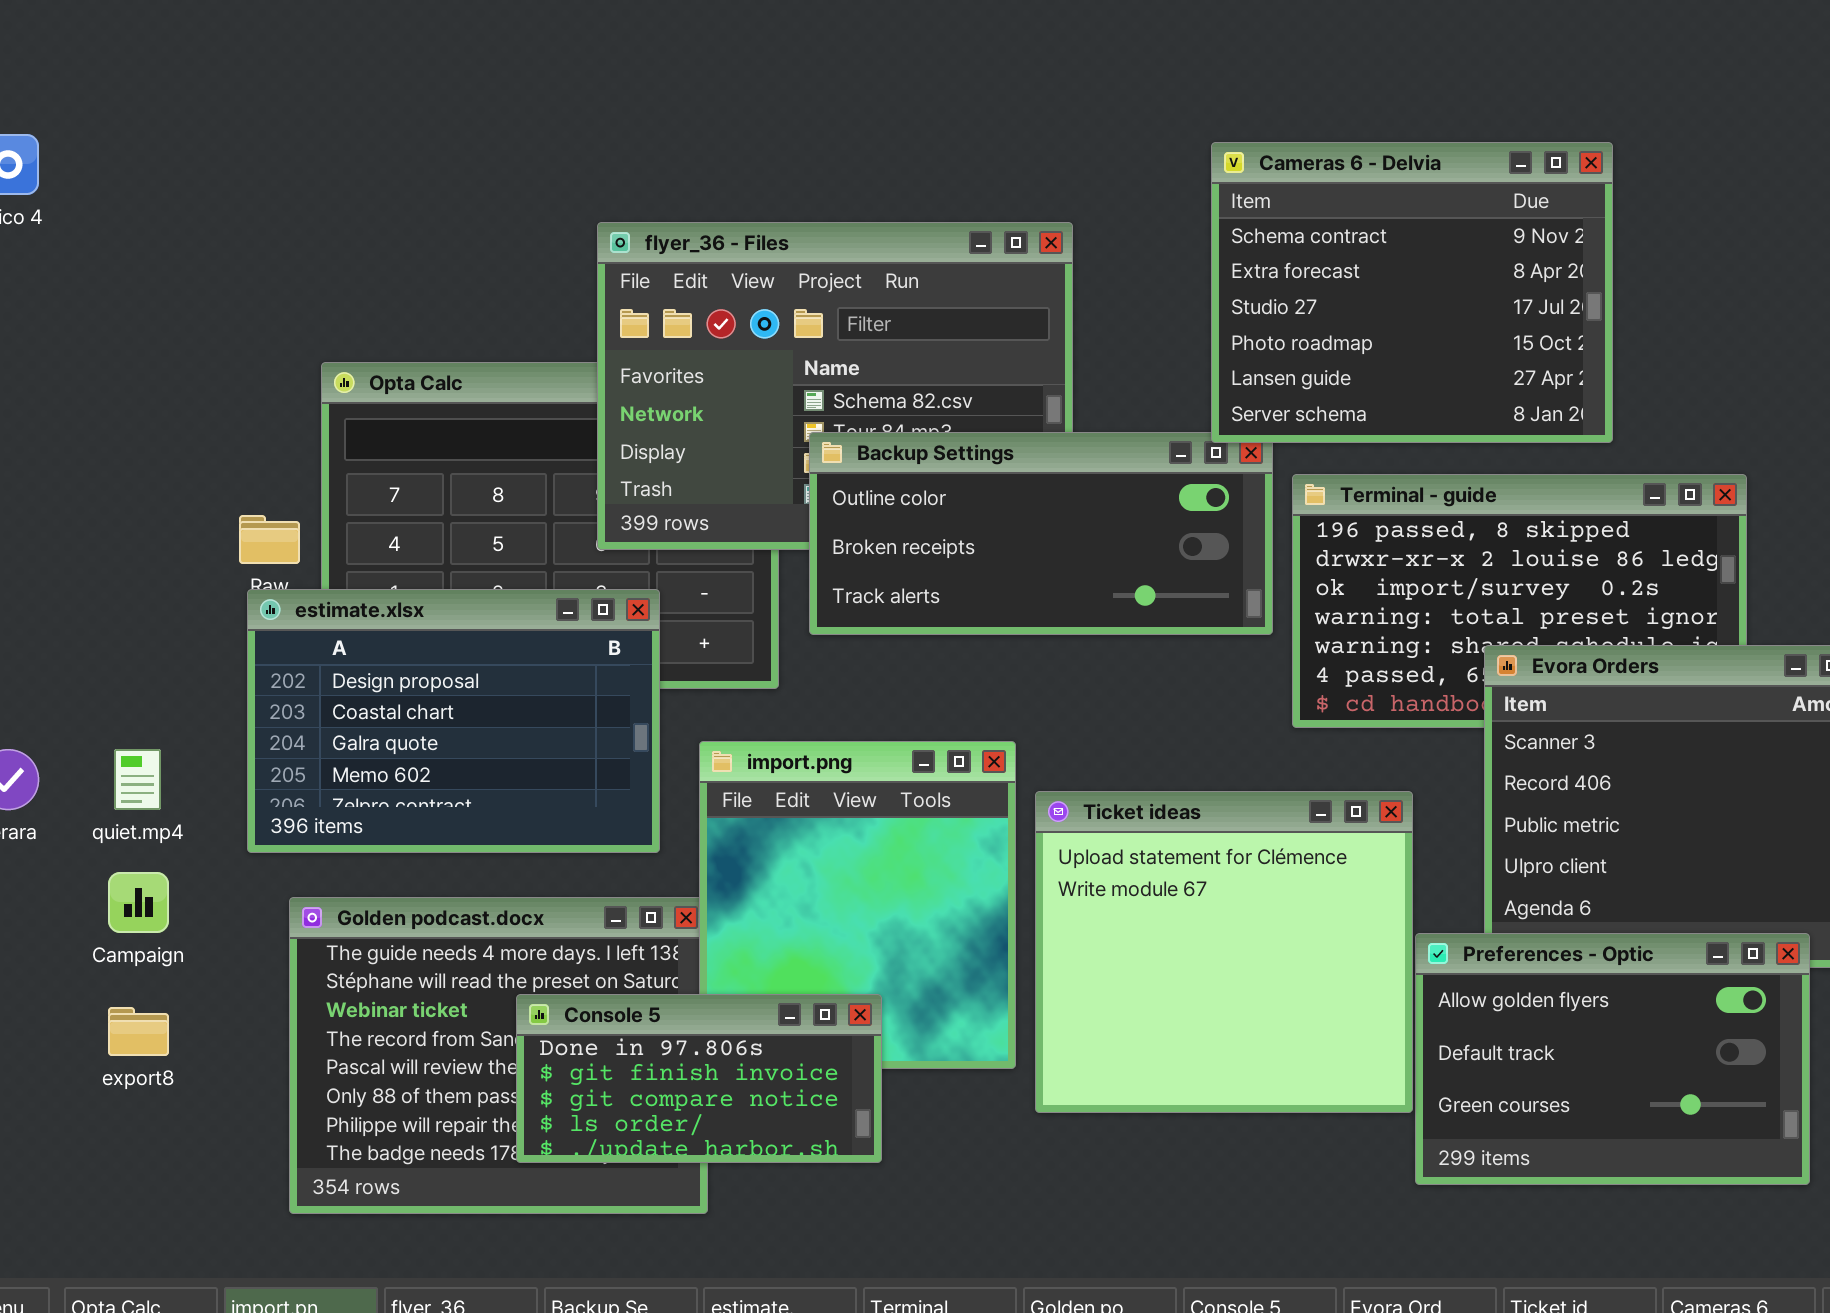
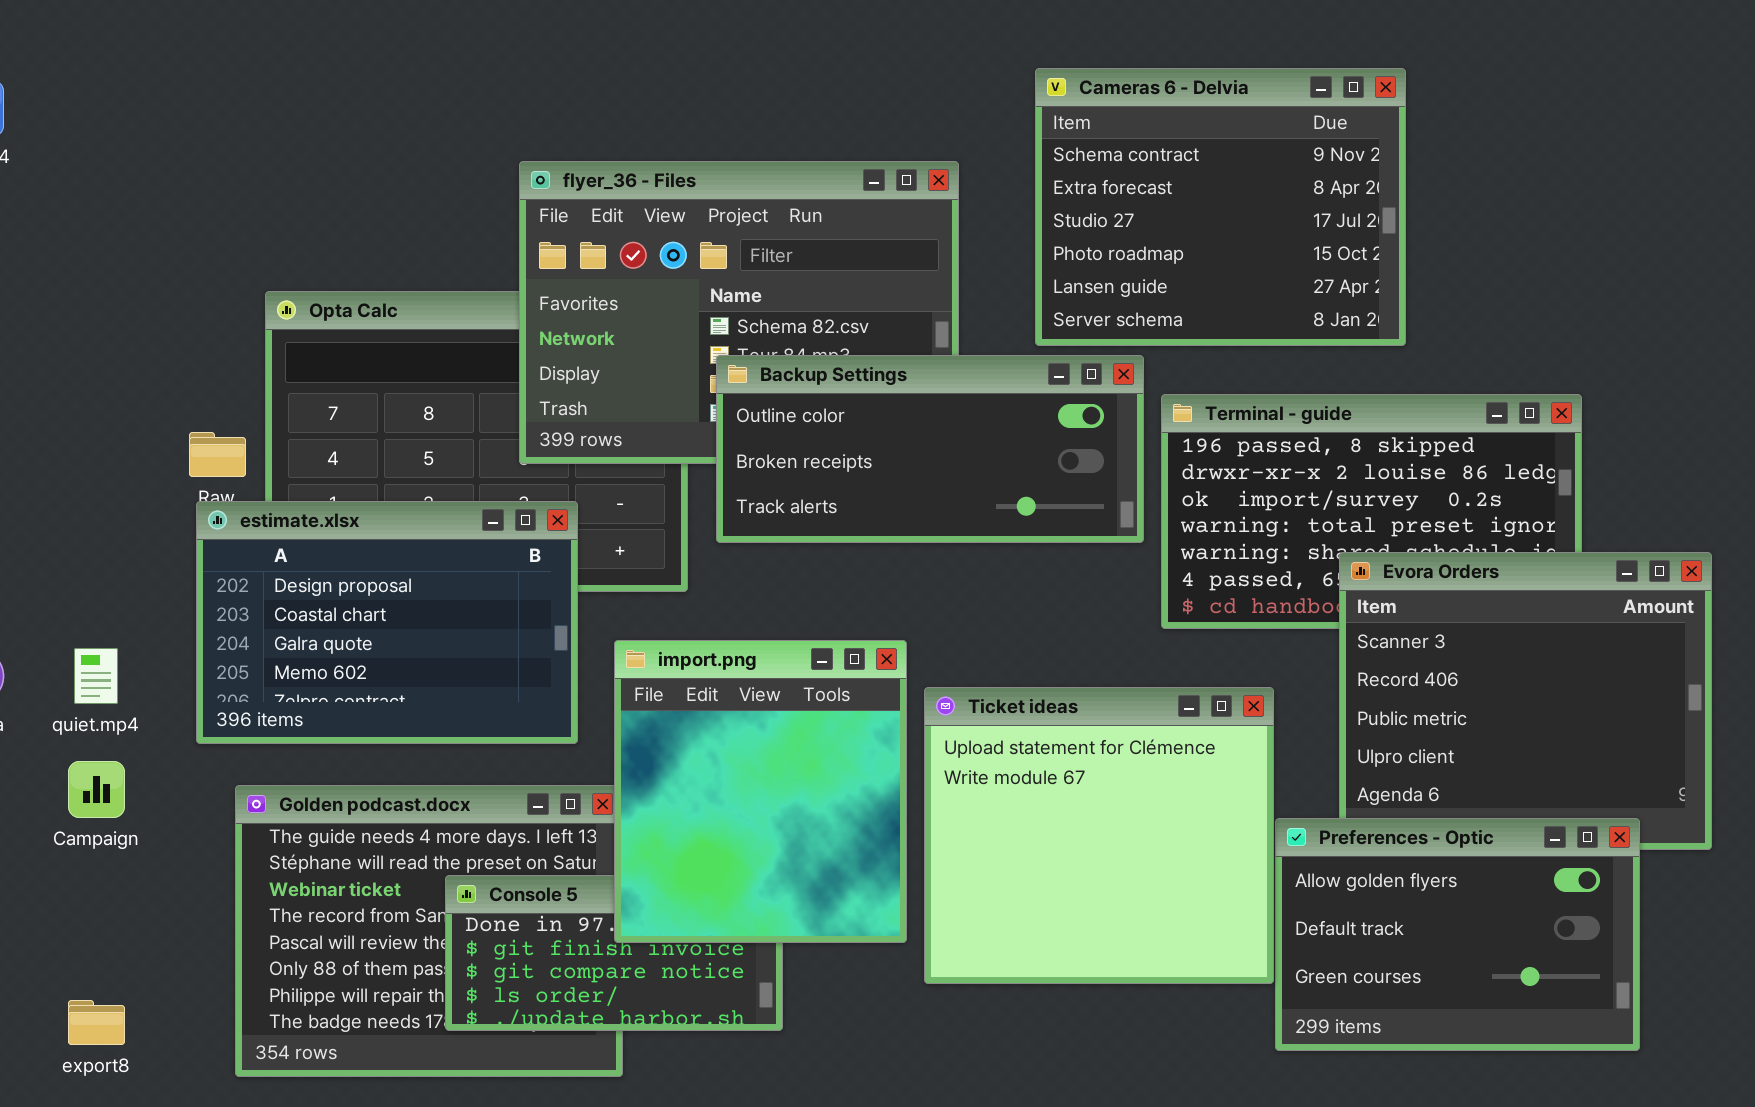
Cameras 6 - Delvia: [1211,142,1613,443] -> [1035,68,1406,346], moved
import.png: [699,741,1016,1069] -> [614,640,907,943], raised
export8: [108,1007,169,1056] -> [68,1000,125,1045], moved

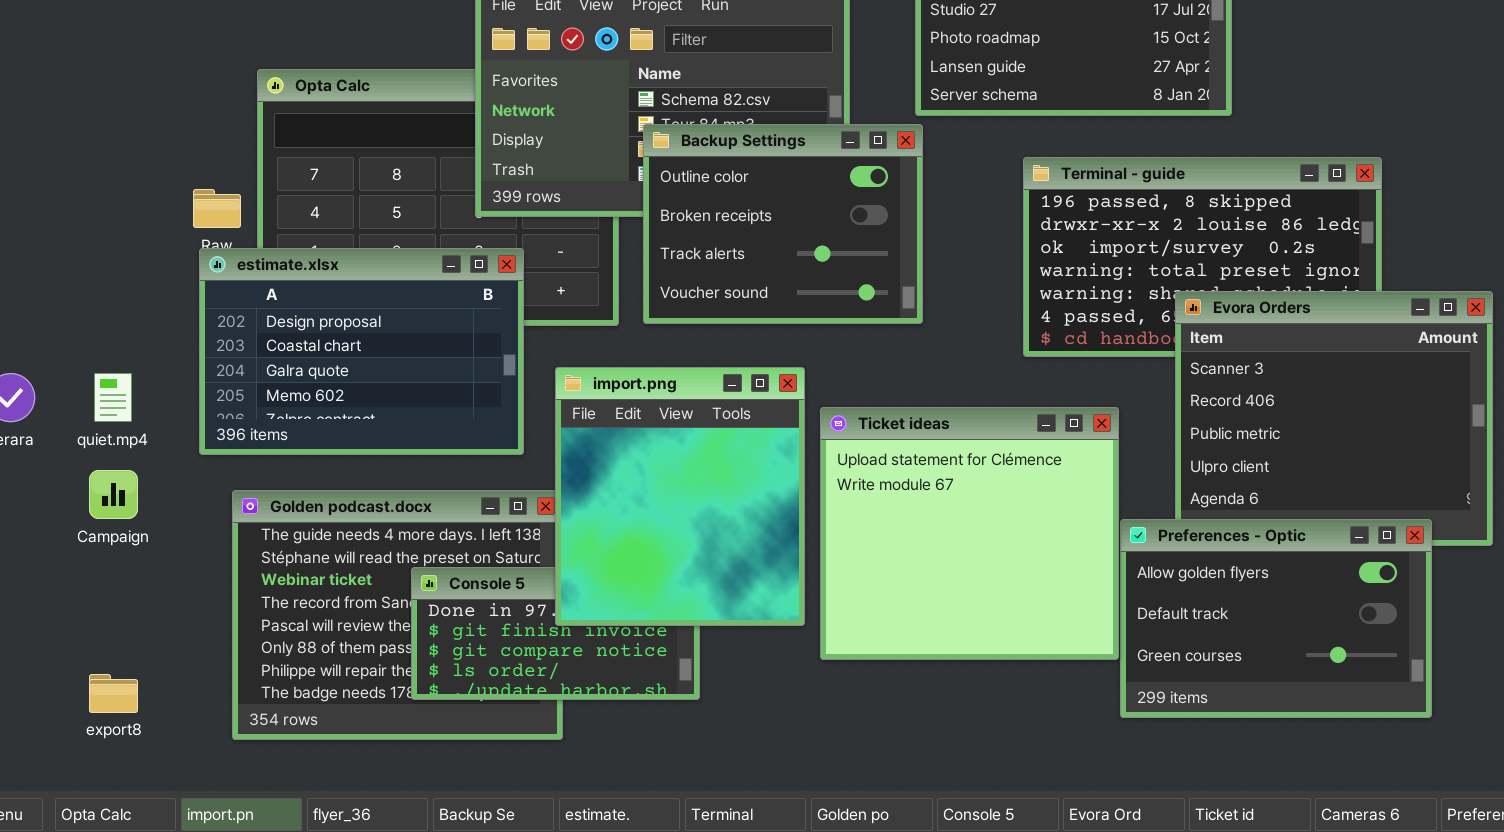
Backup Settings: [716,355,1144,543] -> [643,124,923,324], resized

